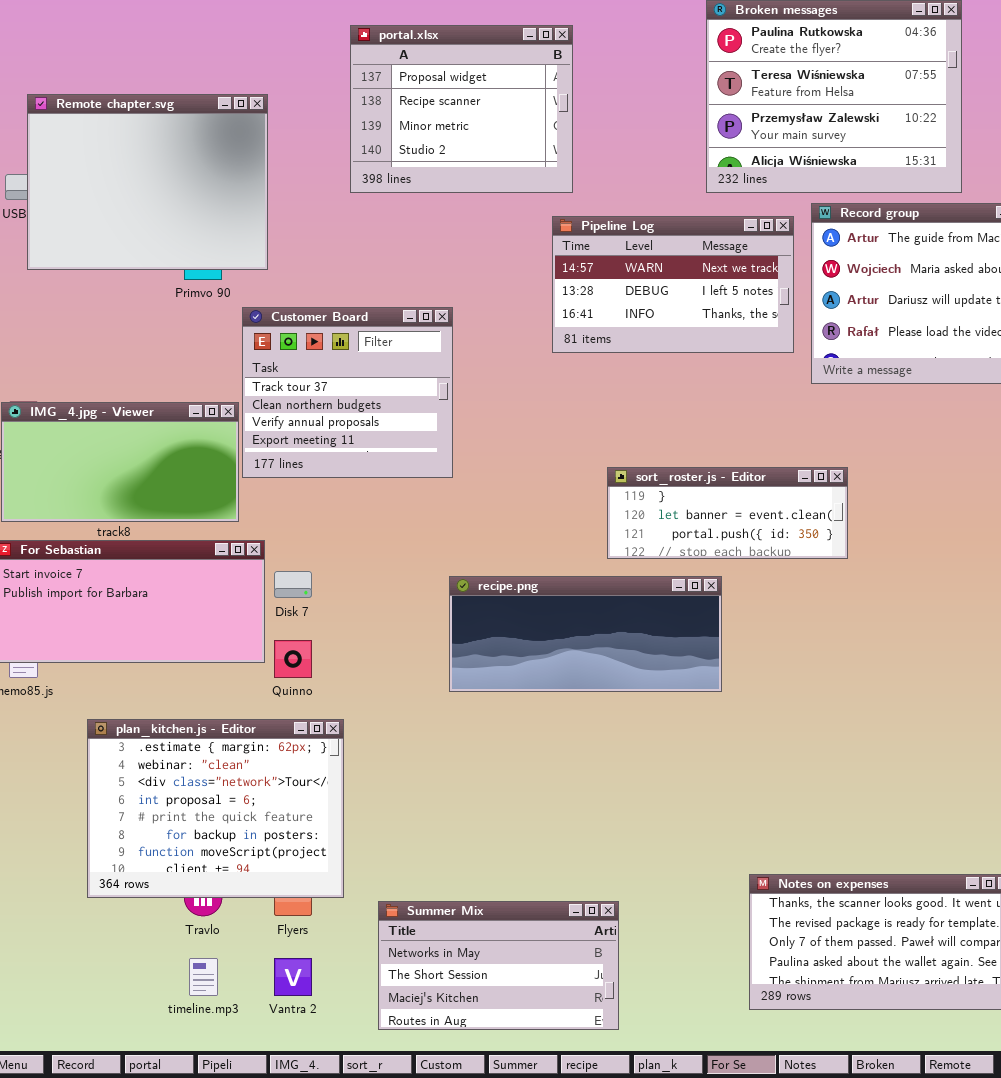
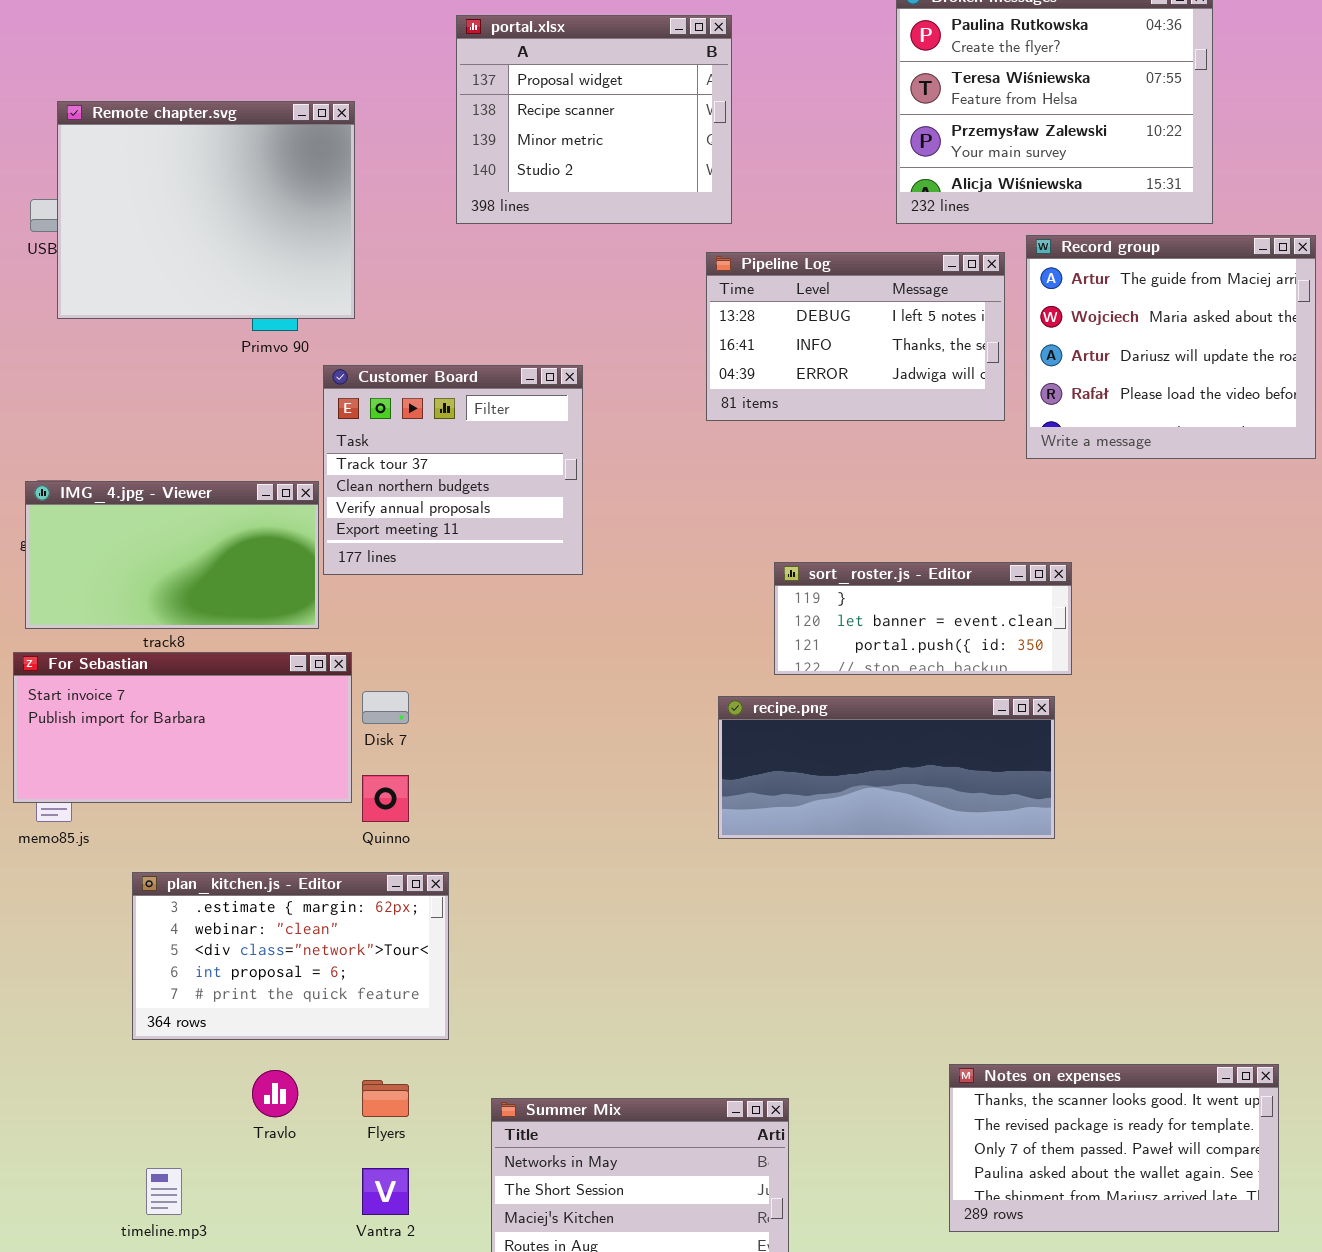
Pipeline Log: [552,216,794,353] -> [706,252,1005,421], scrolled down 1 row
recipe.png: [449,576,722,692] -> [718,696,1055,839], moved
plan_kitchen.js - Editor: [87,719,344,898] -> [132,872,449,1040], resized
timeline.mp3: [189,958,218,996] -> [146,1168,182,1215], moved

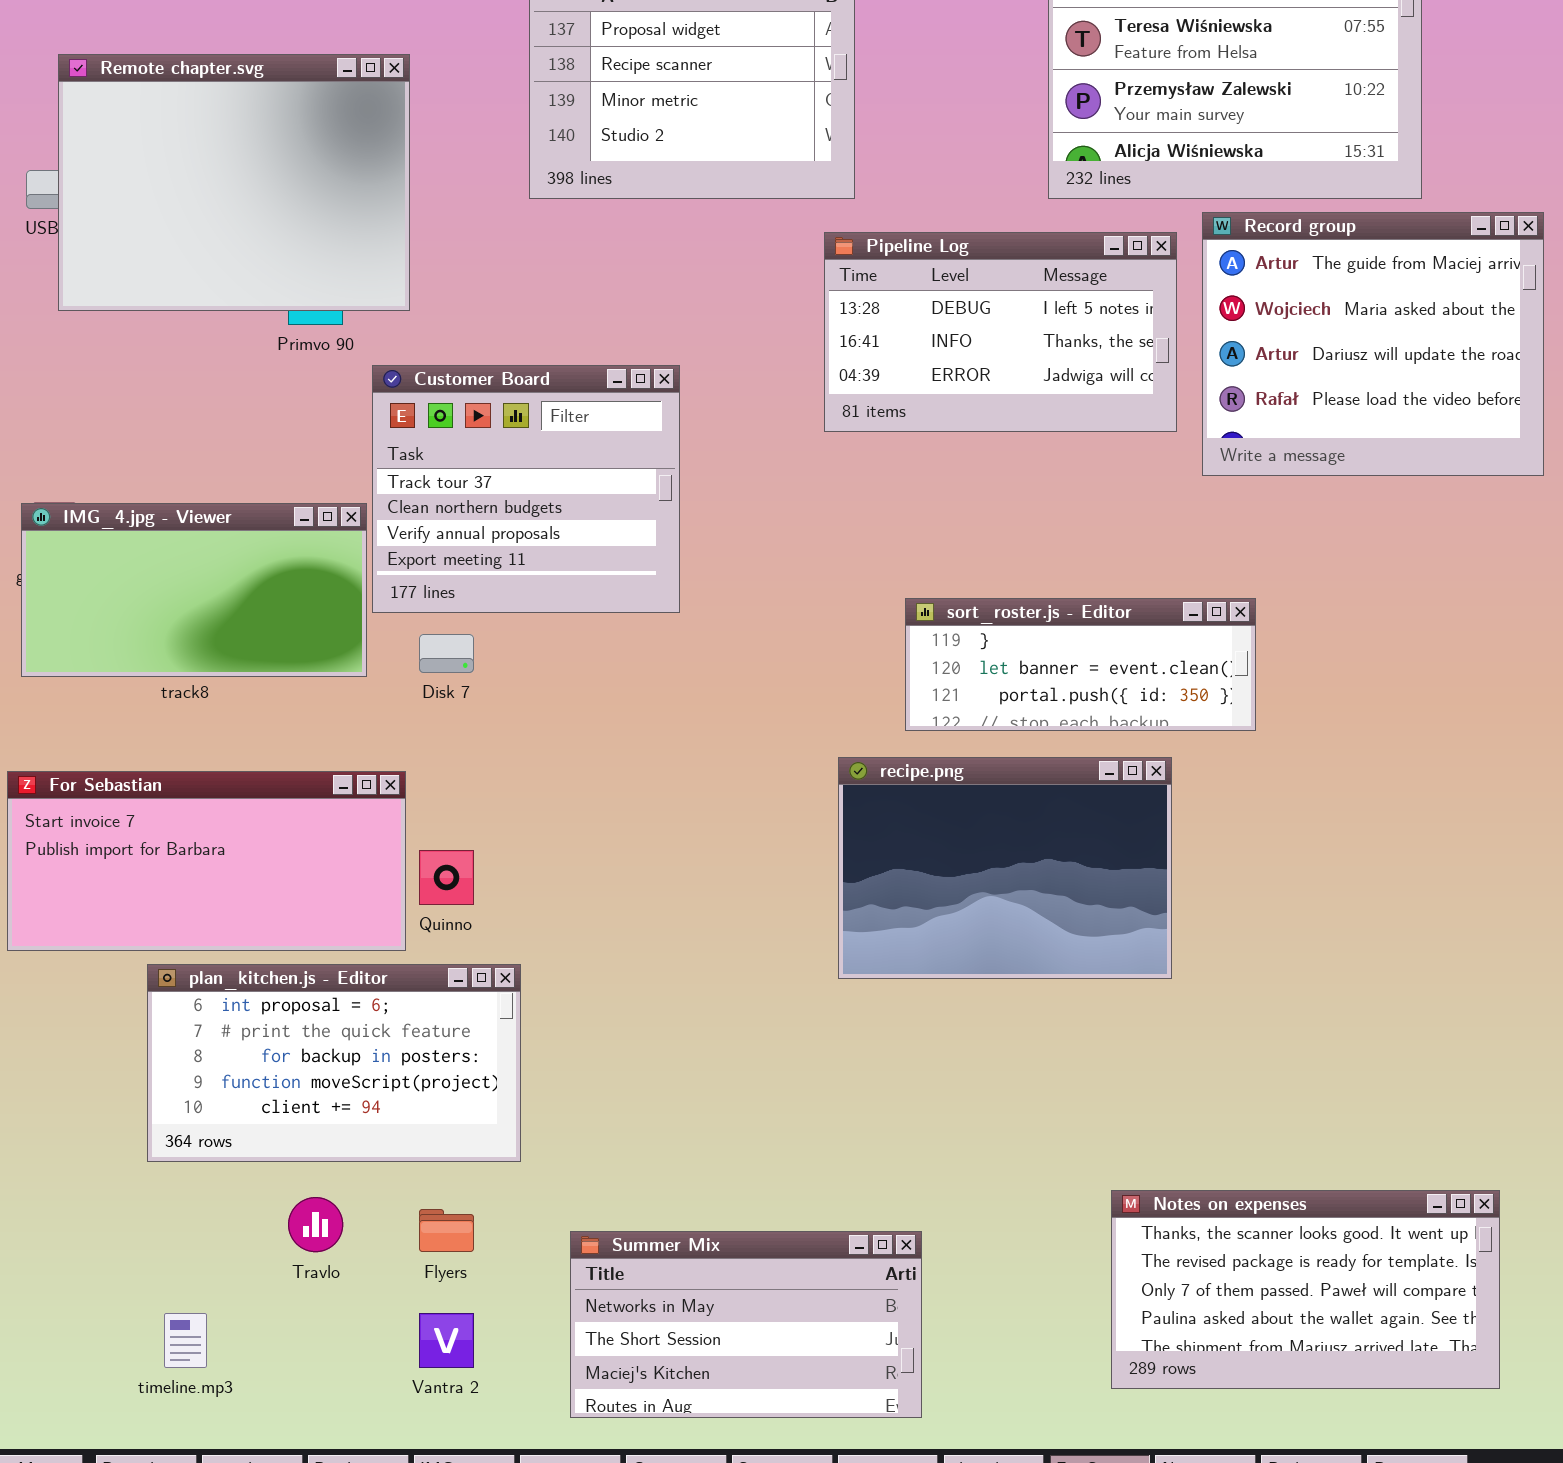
For Sebastian: [13,652,352,803] -> [7,771,406,951], moved
Disk 7: [362,691,409,724] -> [419,634,474,673], moved
recipe.png: [718,696,1055,839] -> [838,757,1172,979], resized
plan_kitchen.js - Editor: [132,872,449,1040] -> [147,964,521,1162], scrolled down 3 rows

